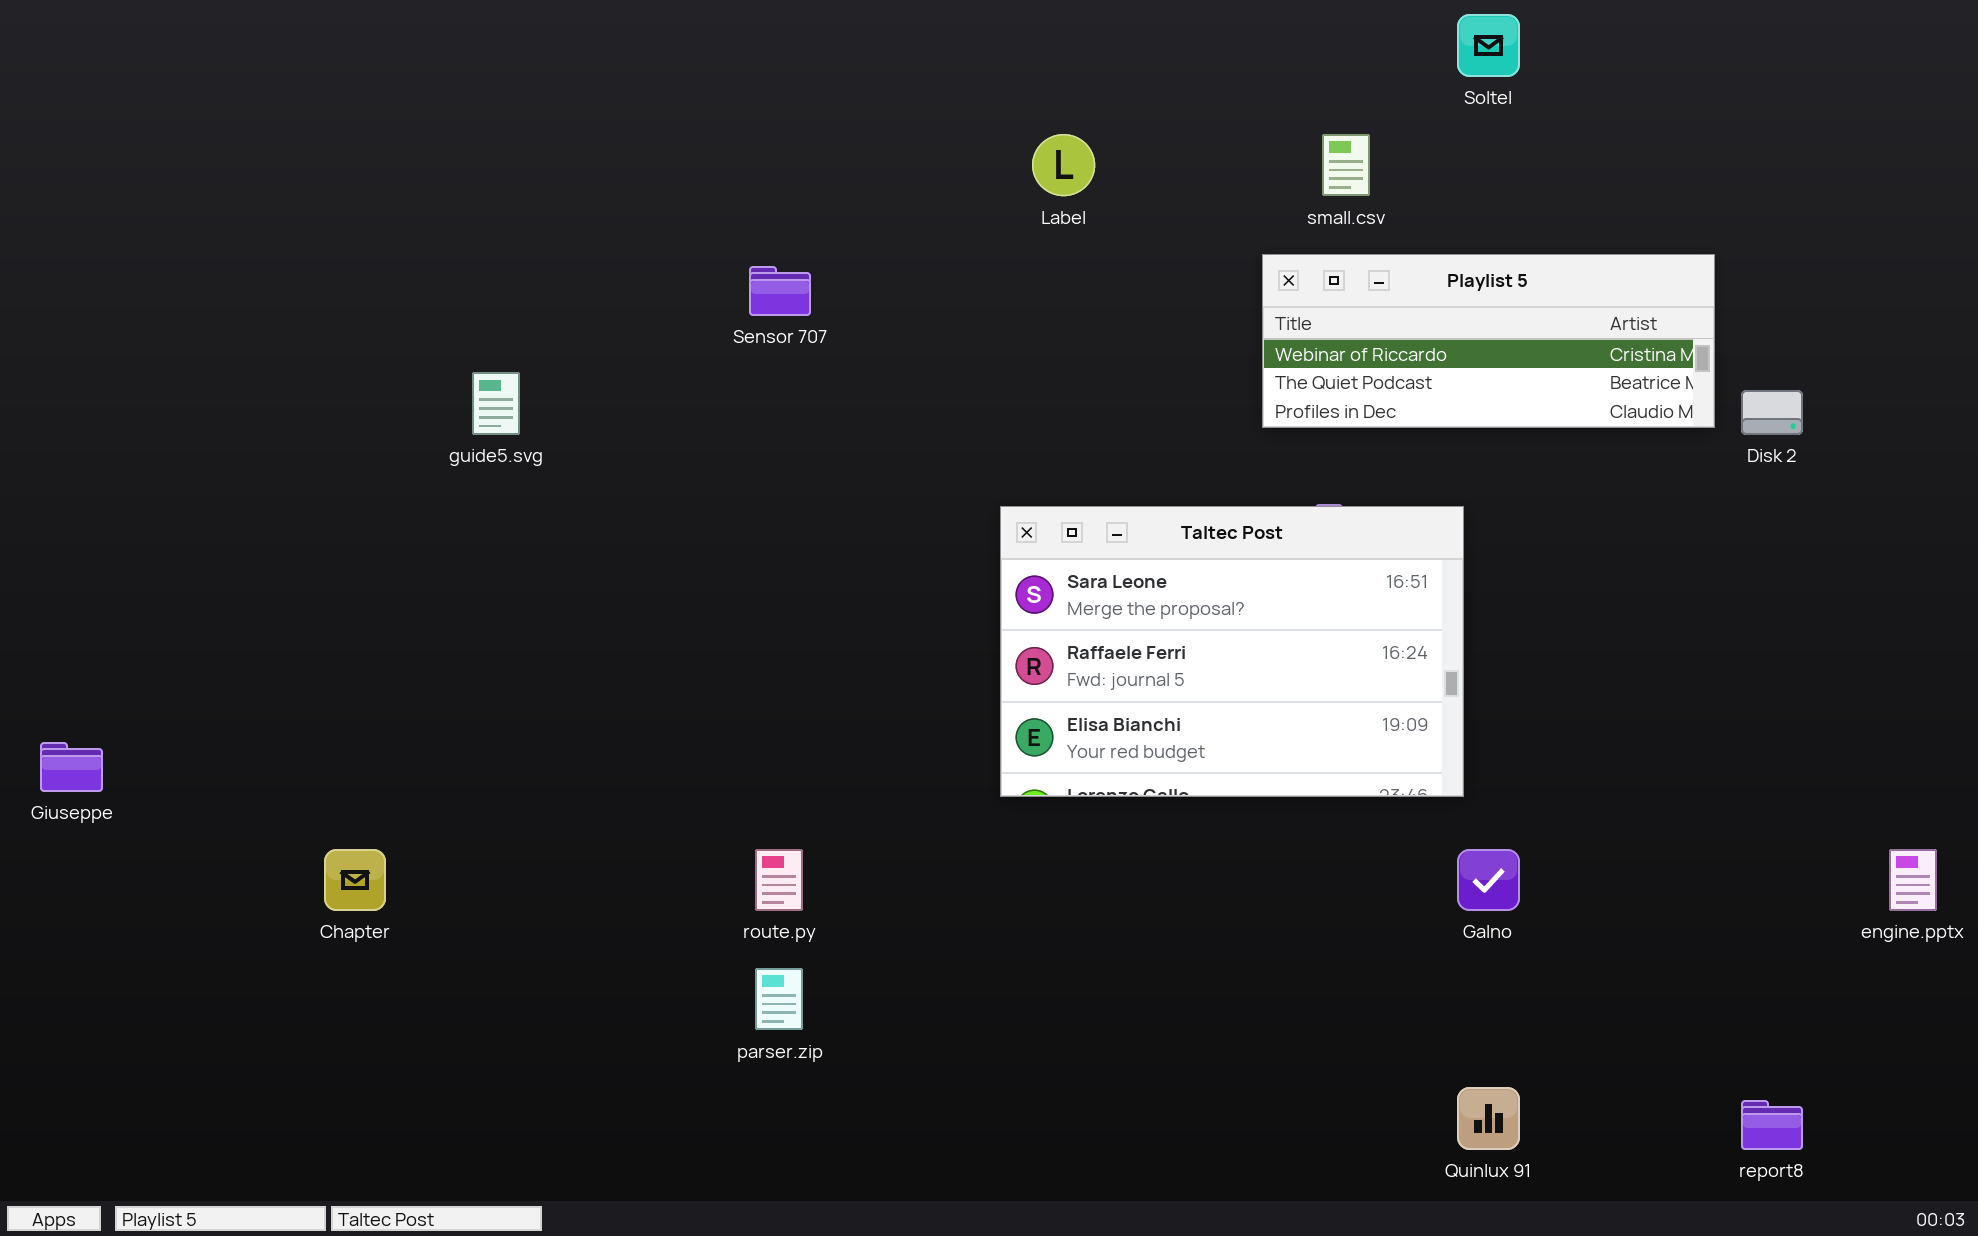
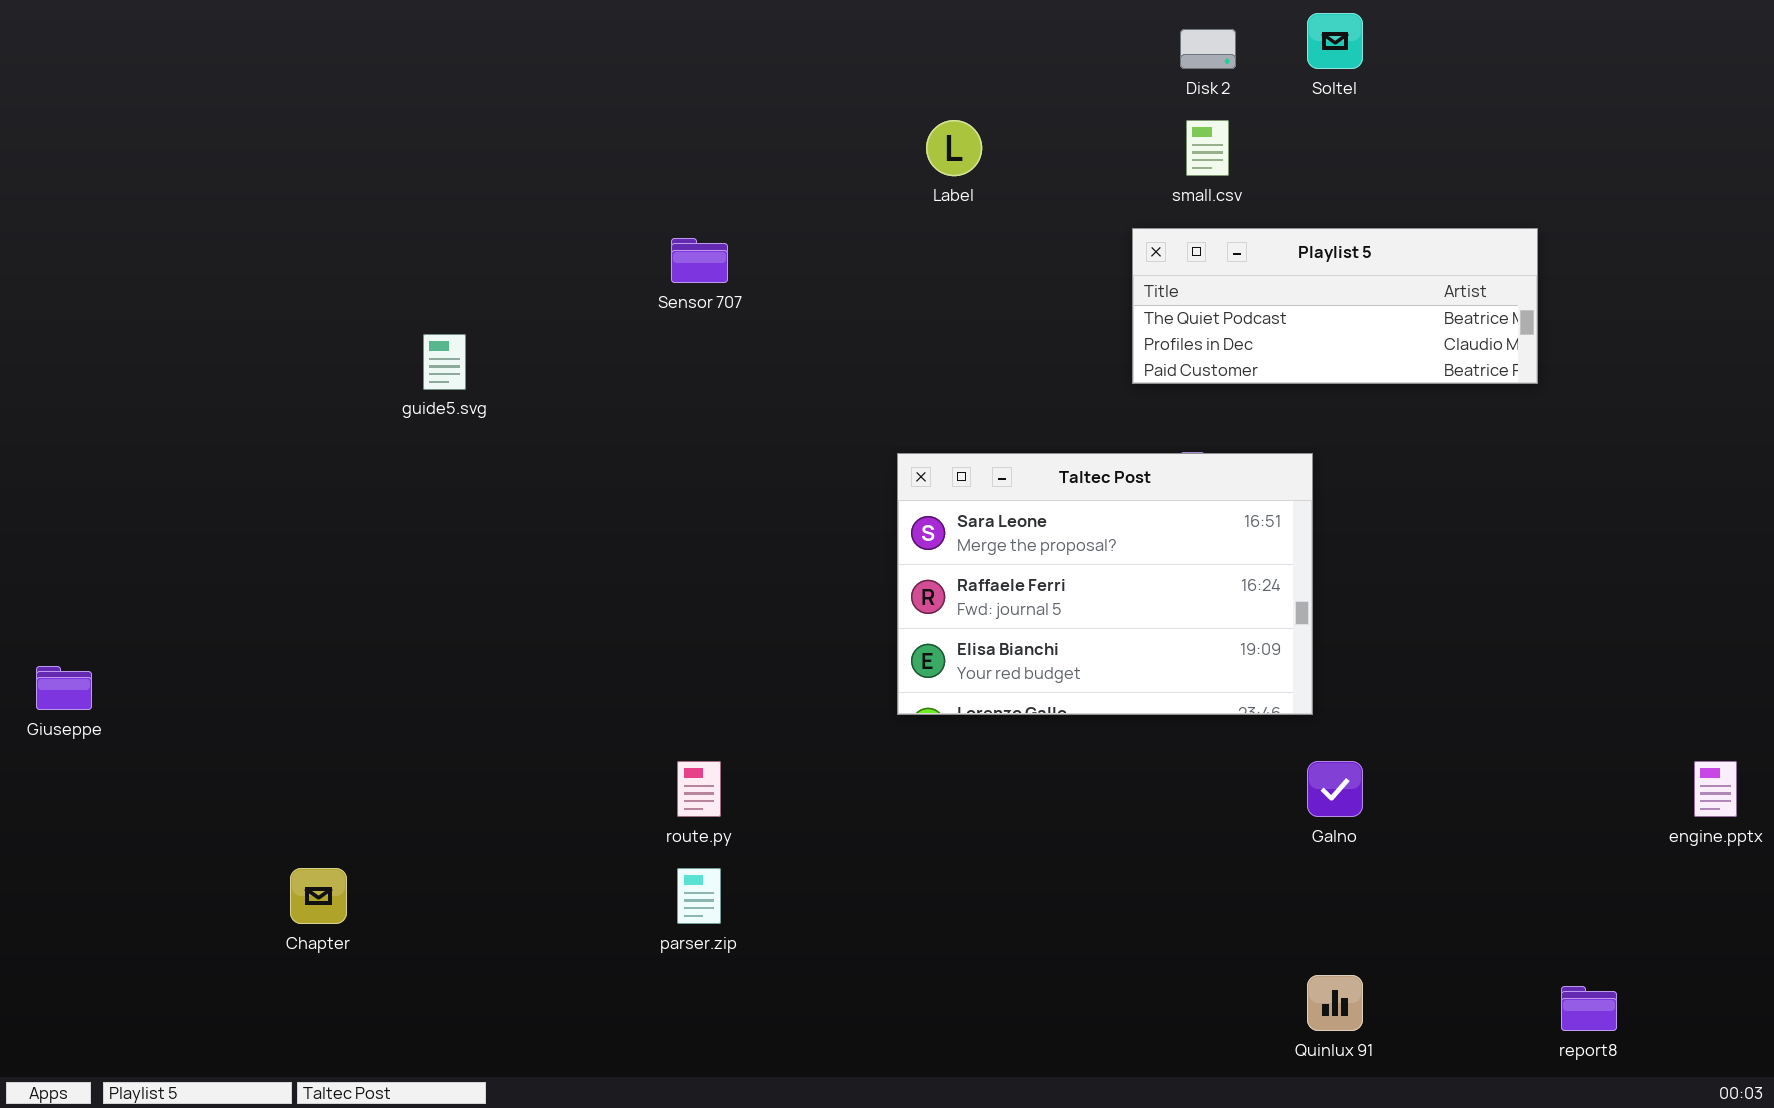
Playlist 5: [1262,254,1715,428] -> [1132,228,1538,384], scrolled down 1 row
Disk 2: [1741,390,1803,435] -> [1180,29,1236,69], moved
Chapter: [324,849,386,911] -> [290,868,347,924], moved

